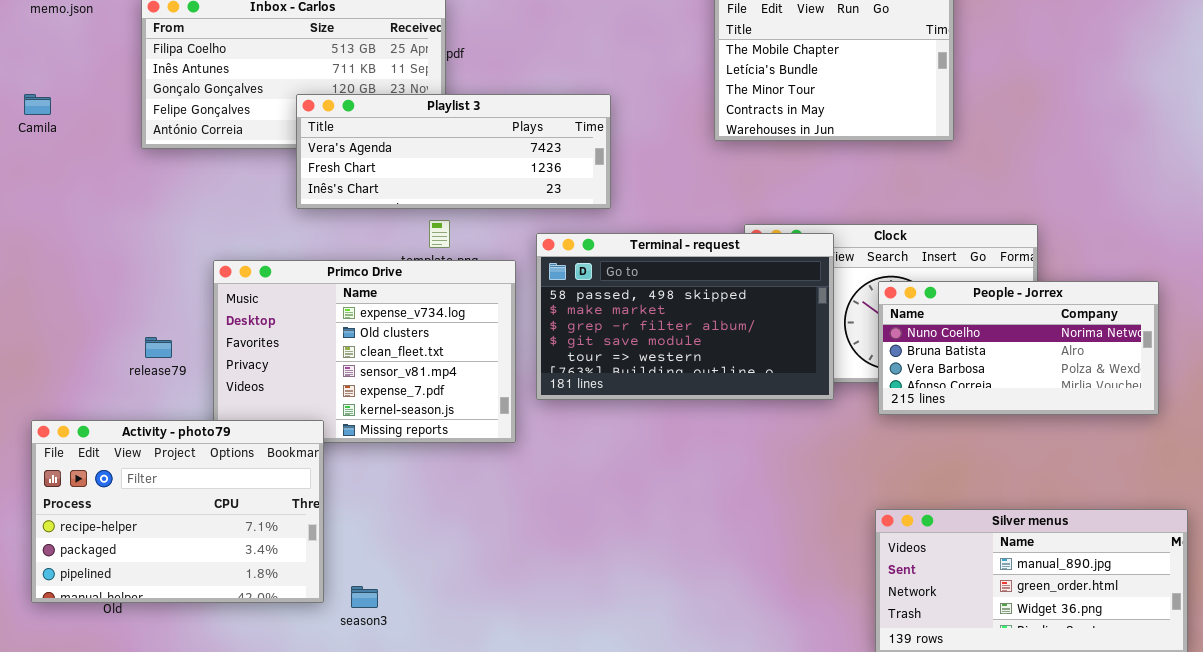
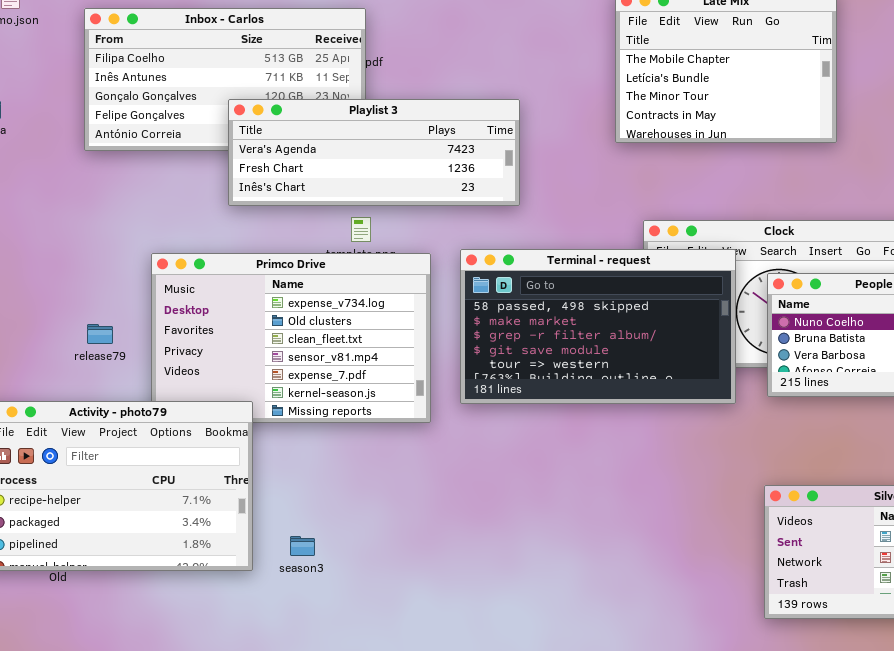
Terminal - request: [536,233,834,400] -> [460,249,736,404], moved
season3: [351,586,378,608] -> [290,536,315,556], moved

